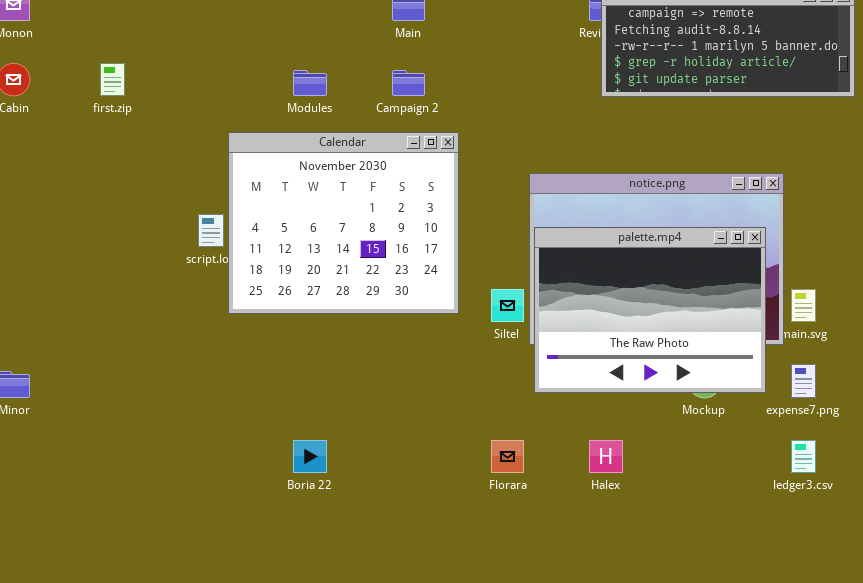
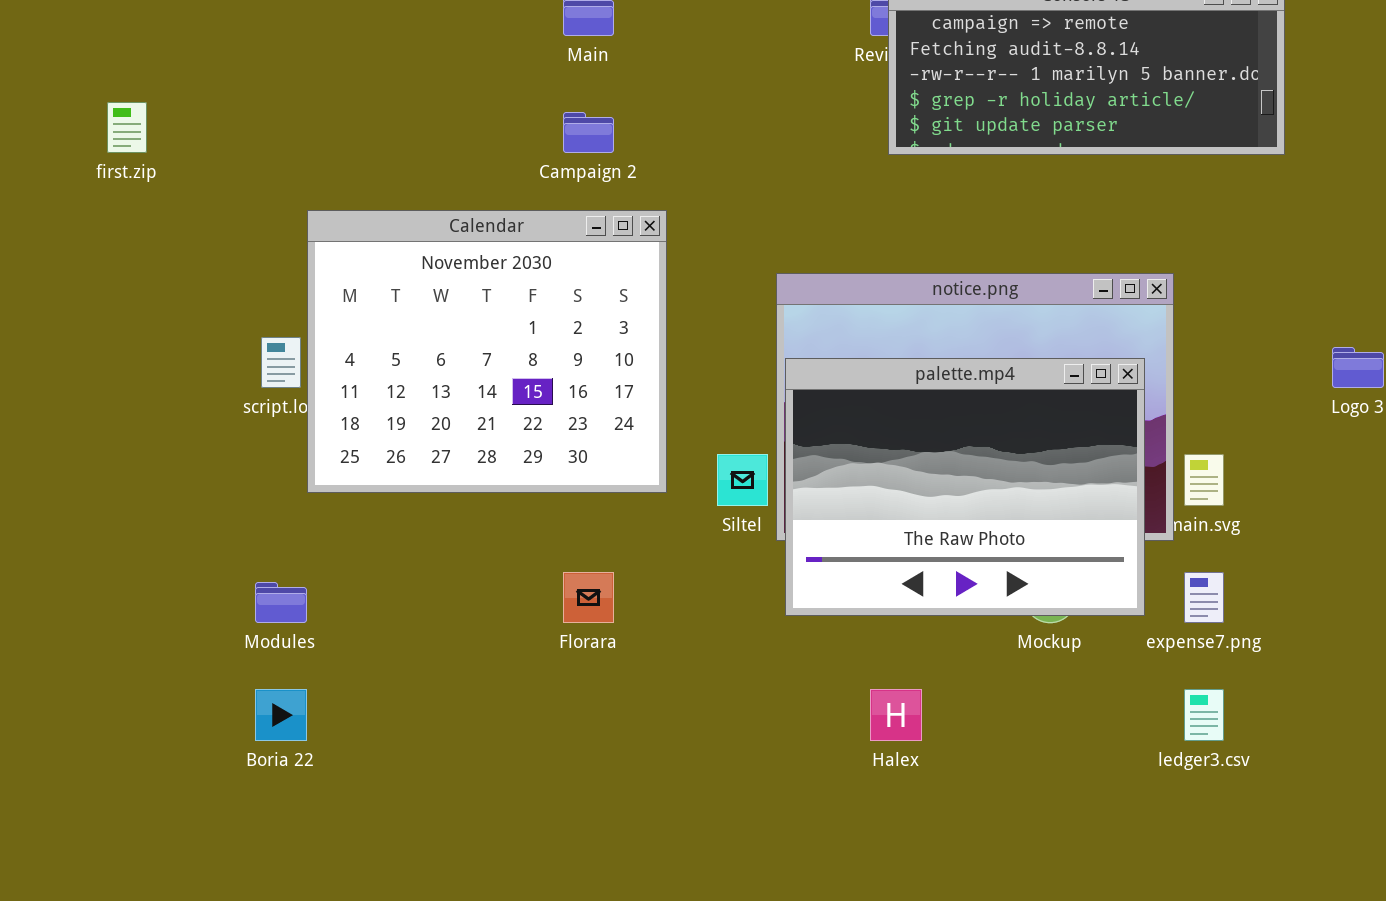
Modules: [293,70,327,96] -> [255,582,307,623], moved
Boria 22: [293,440,327,473] -> [255,689,307,741], moved
Florara: [491,440,524,473] -> [563,572,614,623], moved

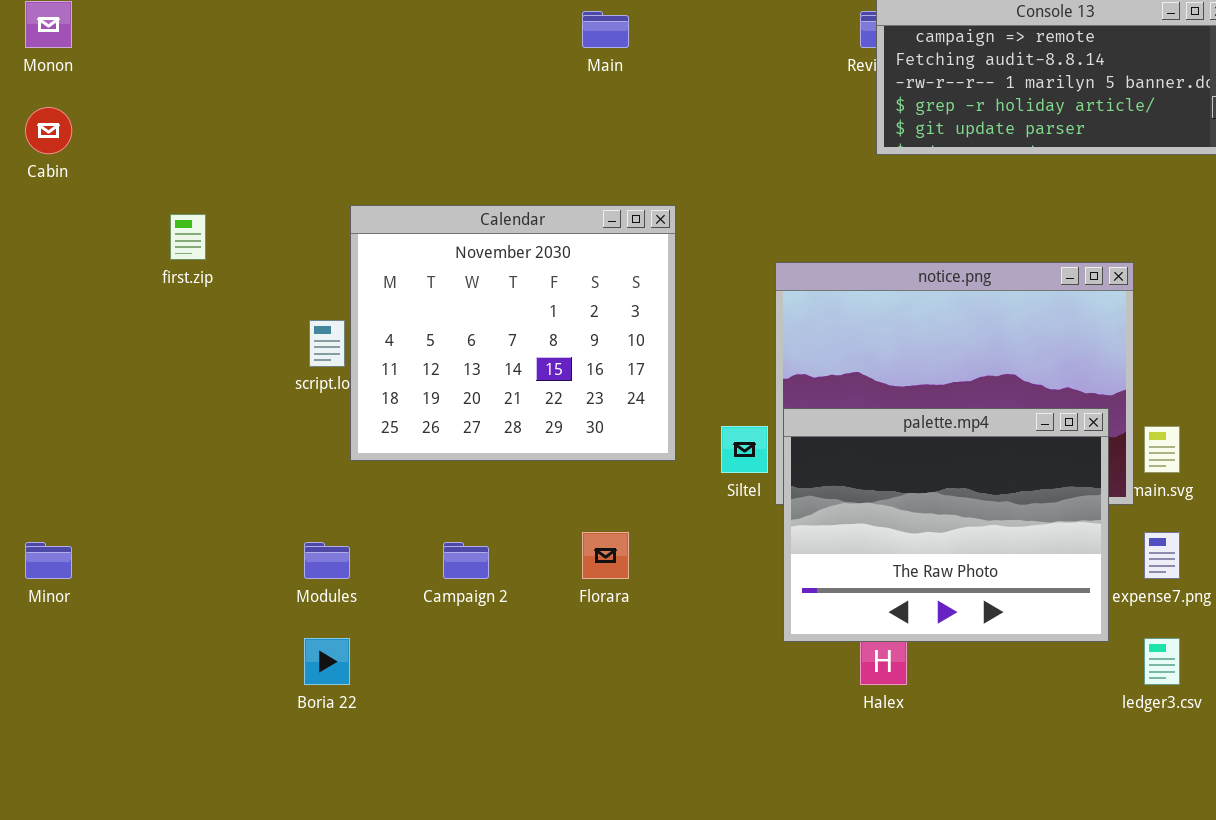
first.zip: [107,102,147,153] -> [170,214,206,260], moved
Campaign 2: [563,112,614,153] -> [443,542,489,579], moved
palette.mp4: [785,358,1145,616] -> [783,408,1109,642], moved

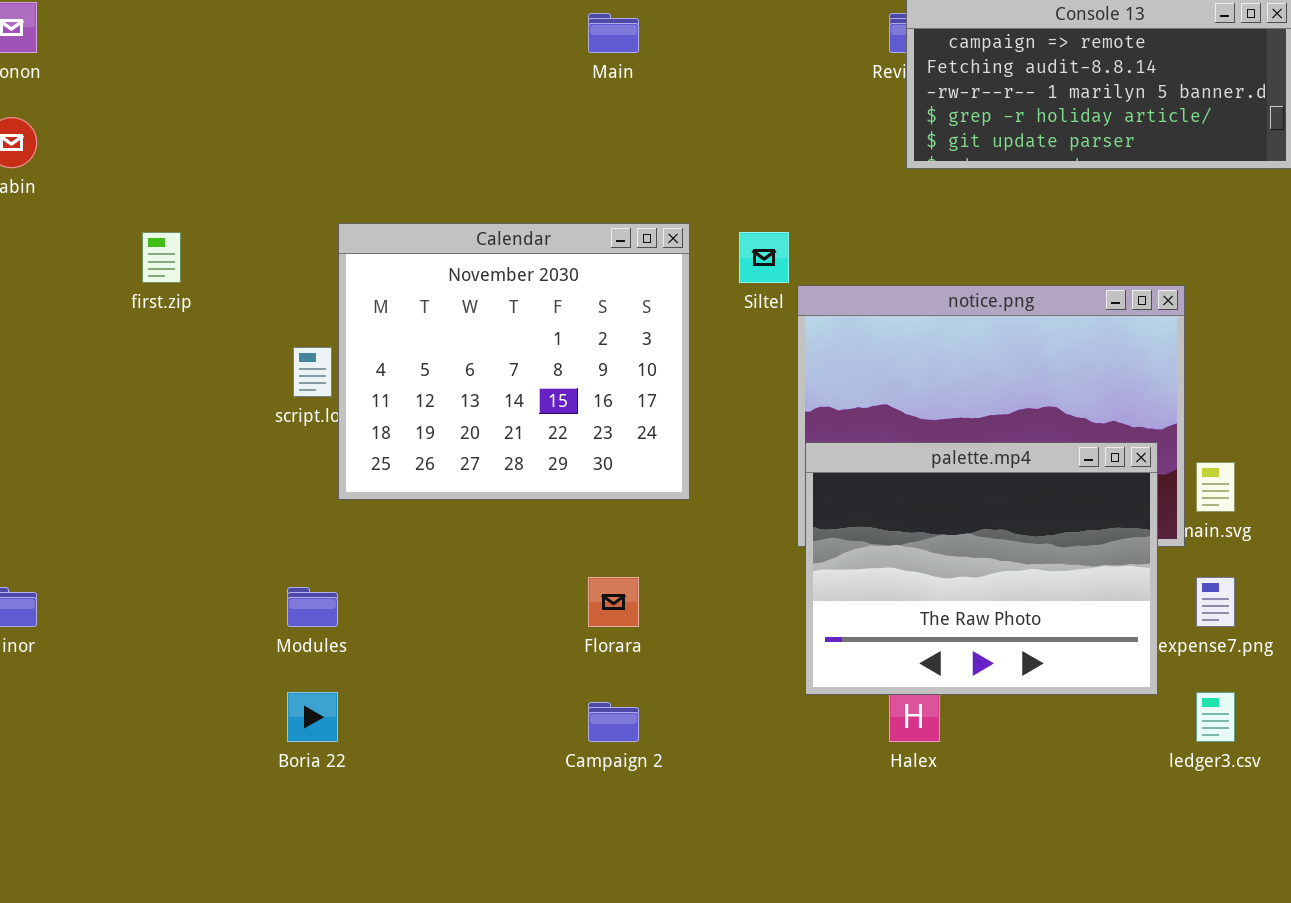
Siltel: [721,426,768,473] -> [739,232,789,283], moved
Campaign 2: [443,542,489,579] -> [588,702,639,742], moved

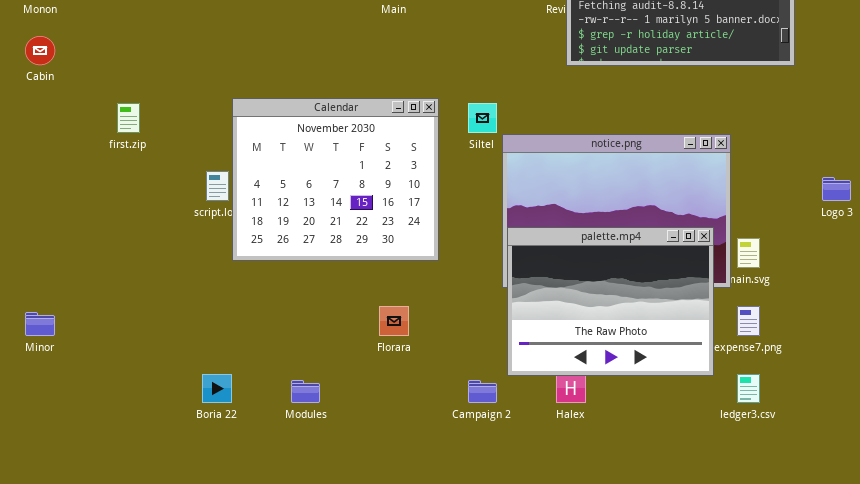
Modules: [287,587,338,627] -> [291,380,320,403], moved
Campaign 2: [588,702,639,742] -> [468,380,497,403], moved

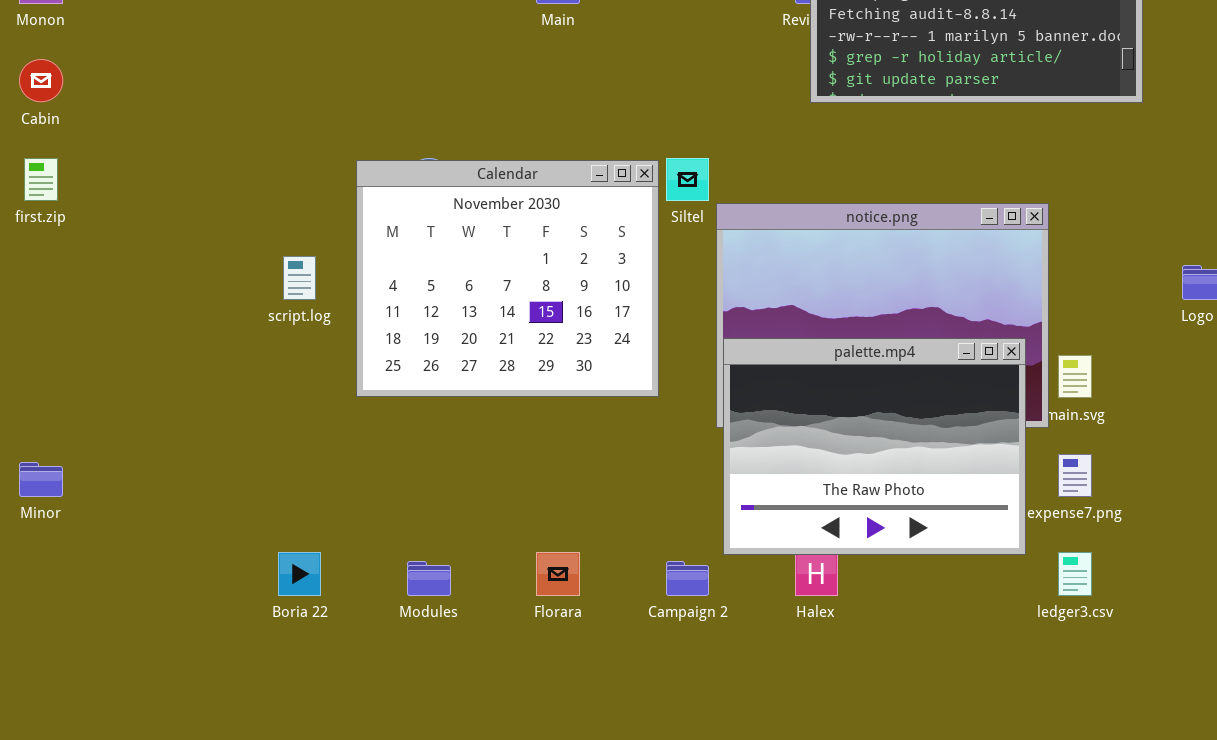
Calendar: [232,98,439,261] -> [356,160,659,397], moved
first.zip: [117,103,140,133] -> [24,158,58,201], moved
Florara: [379,306,409,336] -> [536,552,580,596], moved

